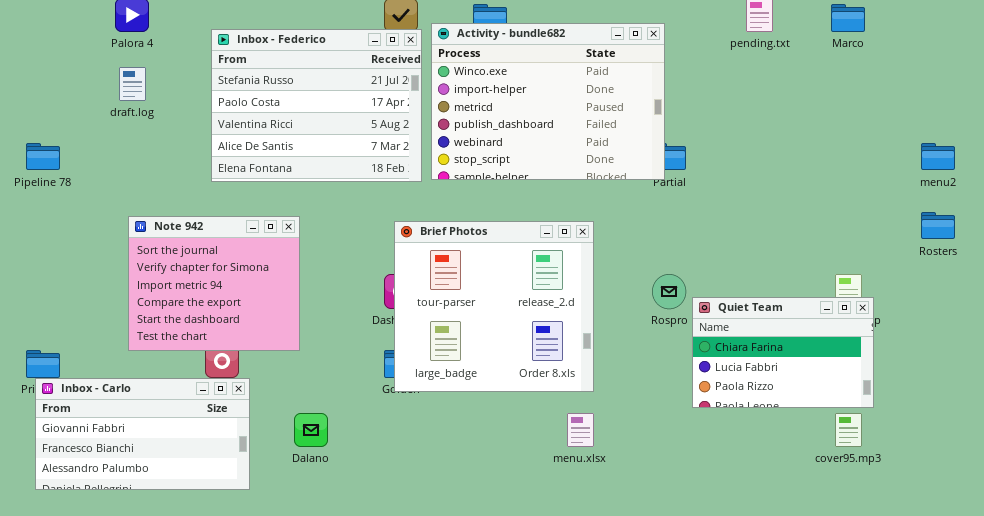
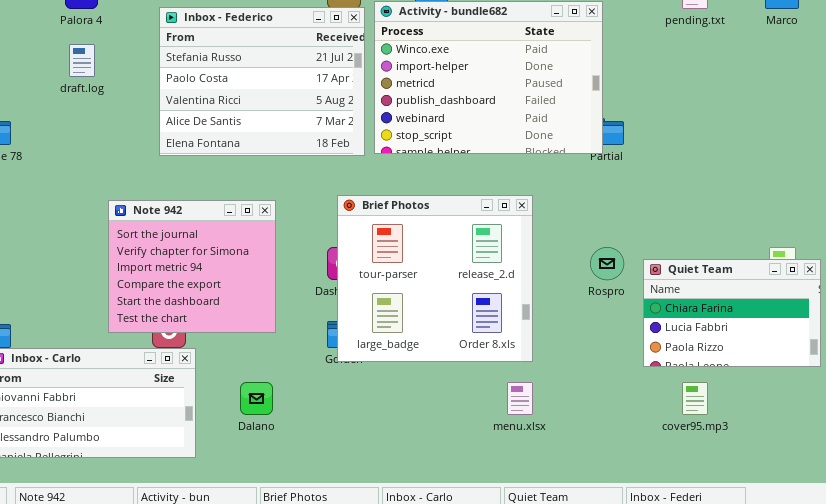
Note 942: [128,216,300,351] -> [108,200,276,333], moved
Quiet Team: [692,297,874,408] -> [643,259,821,367], moved
cover95.mp3: [835,413,862,447] -> [682,382,708,415], moved

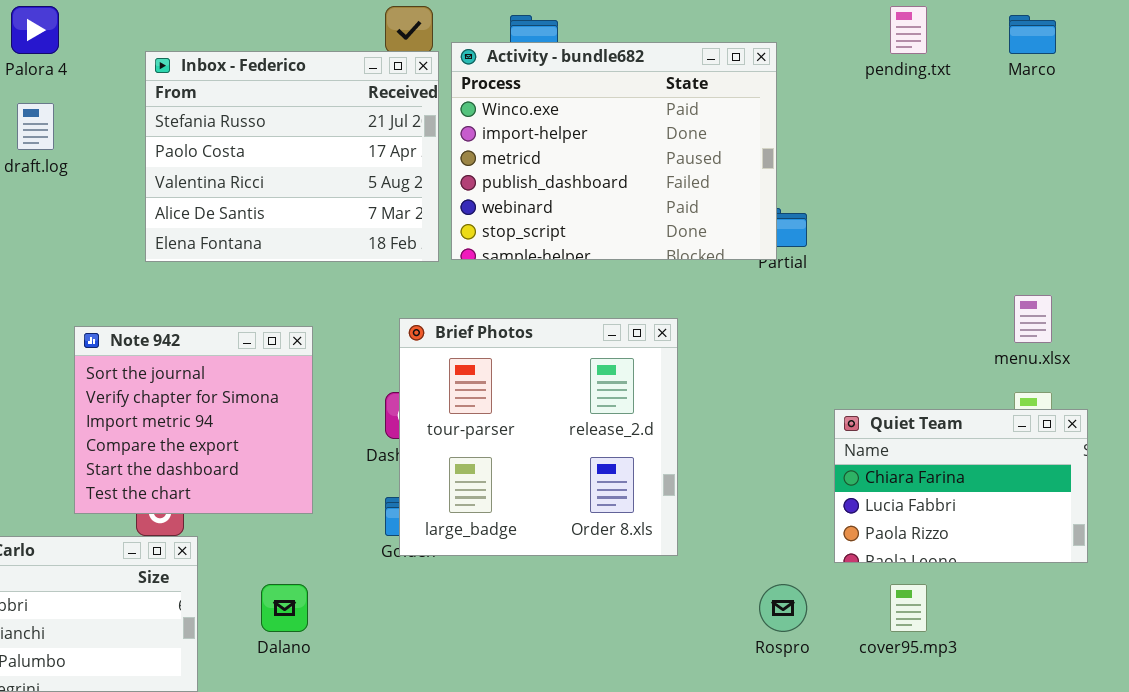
Rospro: [590,247,624,280] -> [759,584,807,632], moved
menu.xlsx: [507,382,533,415] -> [1014,295,1052,343], moved

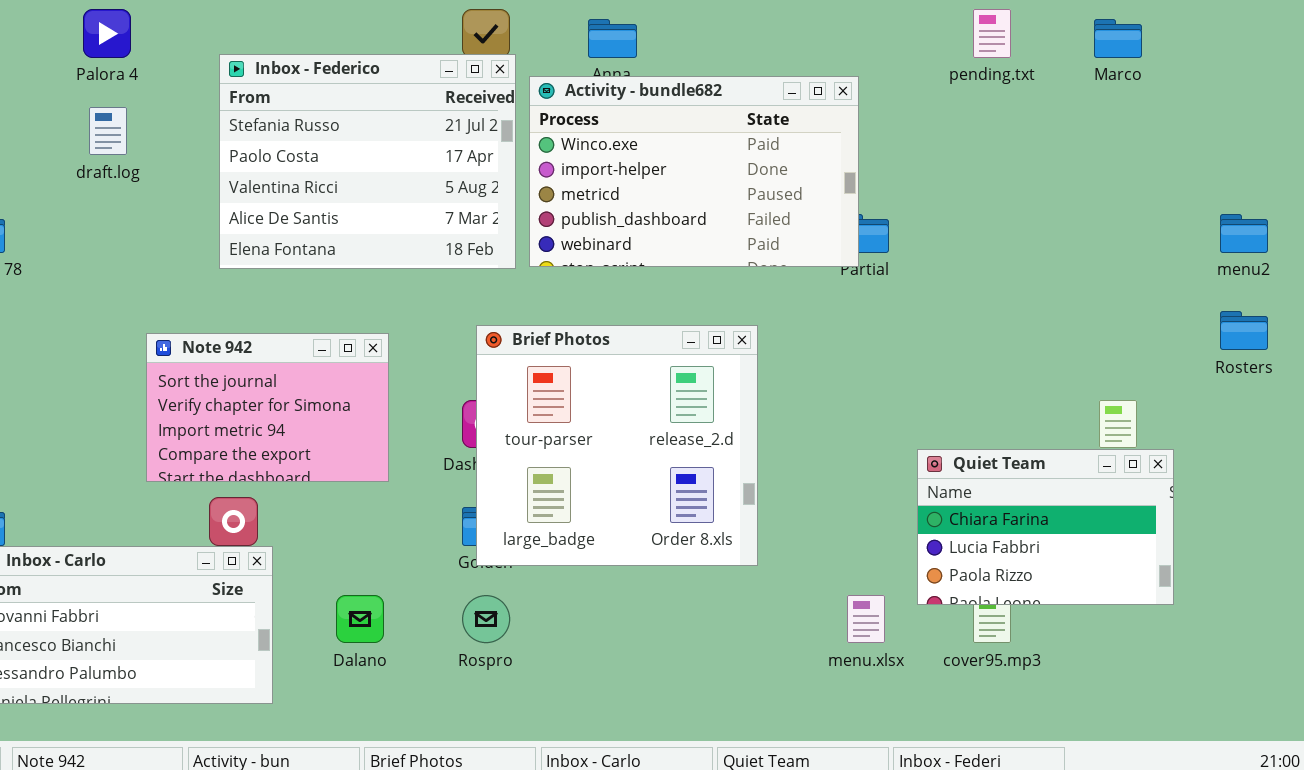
Activity - bundle682: [451,42,777,260] -> [529,76,859,267], resized
menu.xlsx: [1014,295,1052,343] -> [847,595,885,643], moved
Note 942: [74,326,313,514] -> [146,333,389,482], resized
Quiet Team: [834,409,1088,563] -> [917,449,1174,605], moved
Rospro: [759,584,807,632] -> [462,595,510,643], moved

